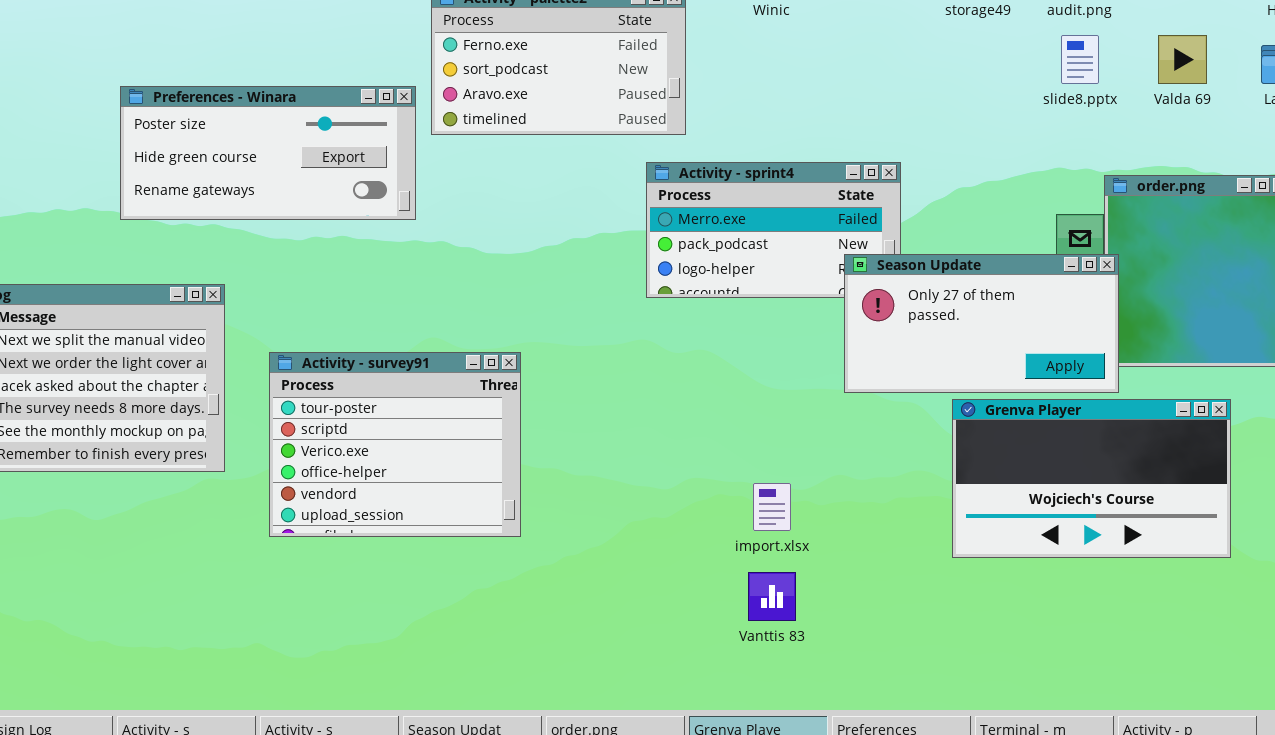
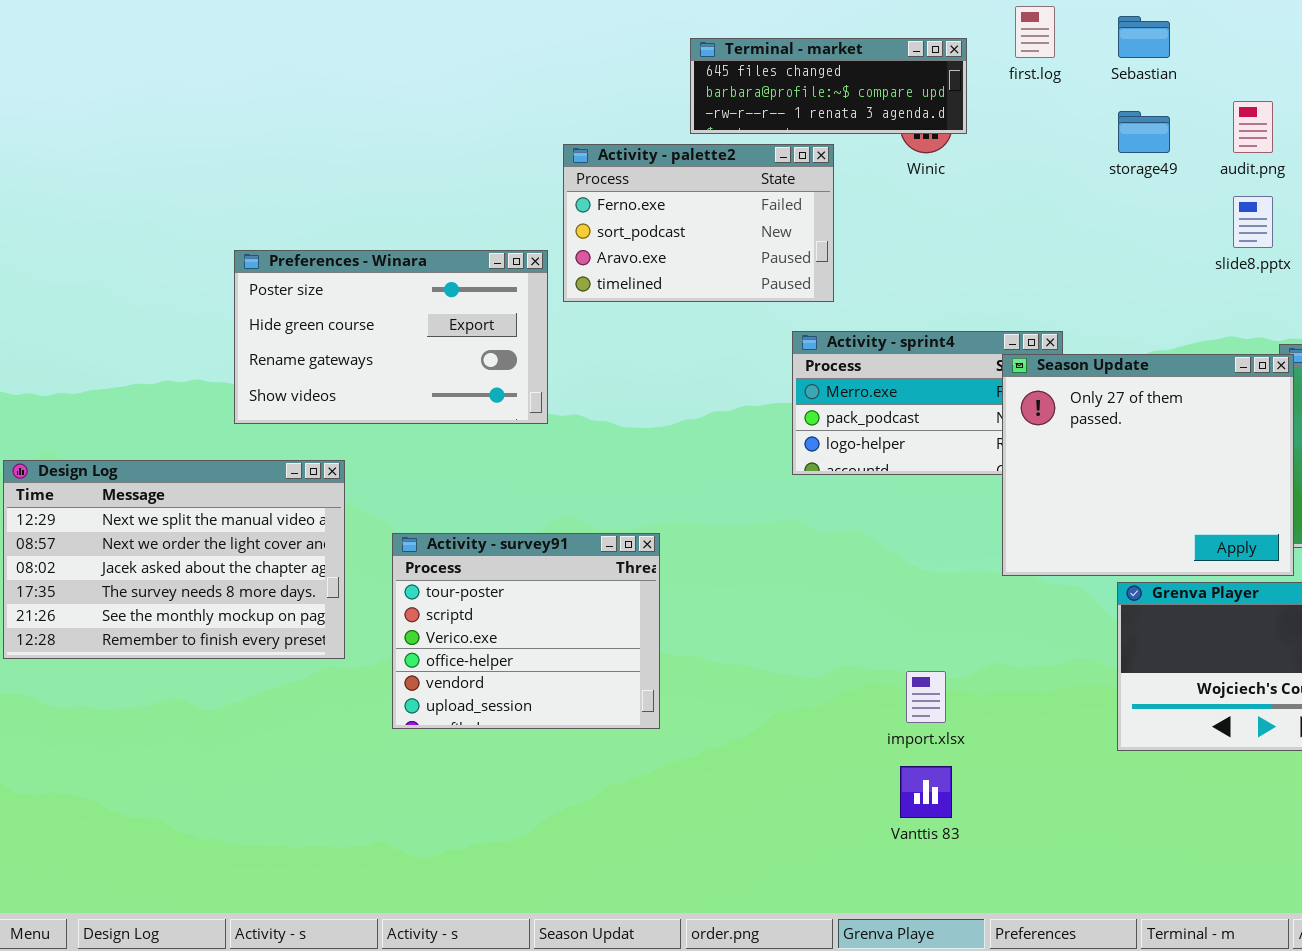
Preferences - Winara: [120,86,416,220] -> [234,250,548,424], resized
Season Update: [844,254,1119,393] -> [1002,354,1294,576], resized

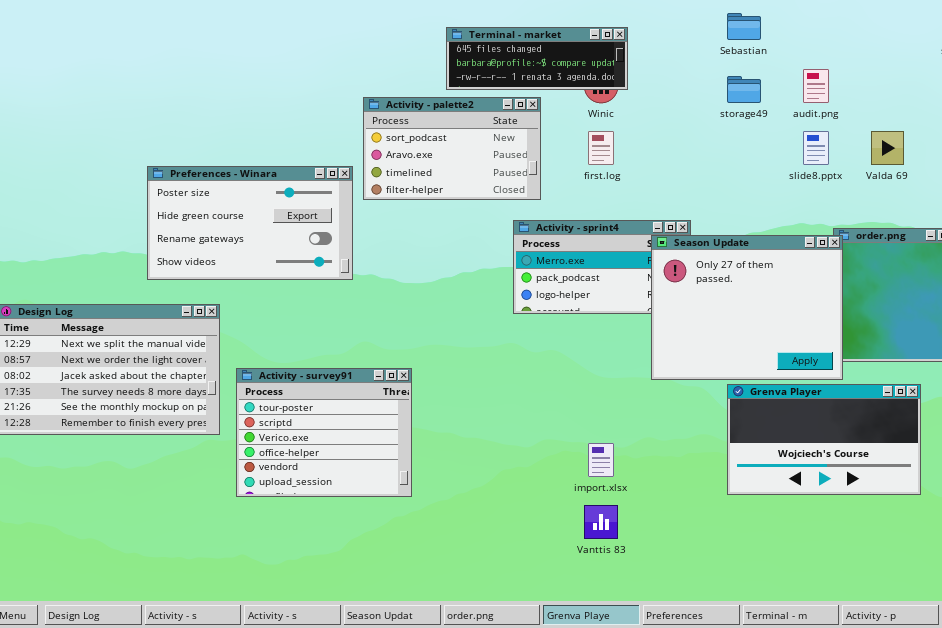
first.log: [1015,6,1055,58] -> [588,131,614,165], moved
Activity - palette2: [563,144,834,302] -> [363,97,541,200], scrolled down 1 row
Activity - survey91: [392,533,660,729] -> [236,368,412,497], moved

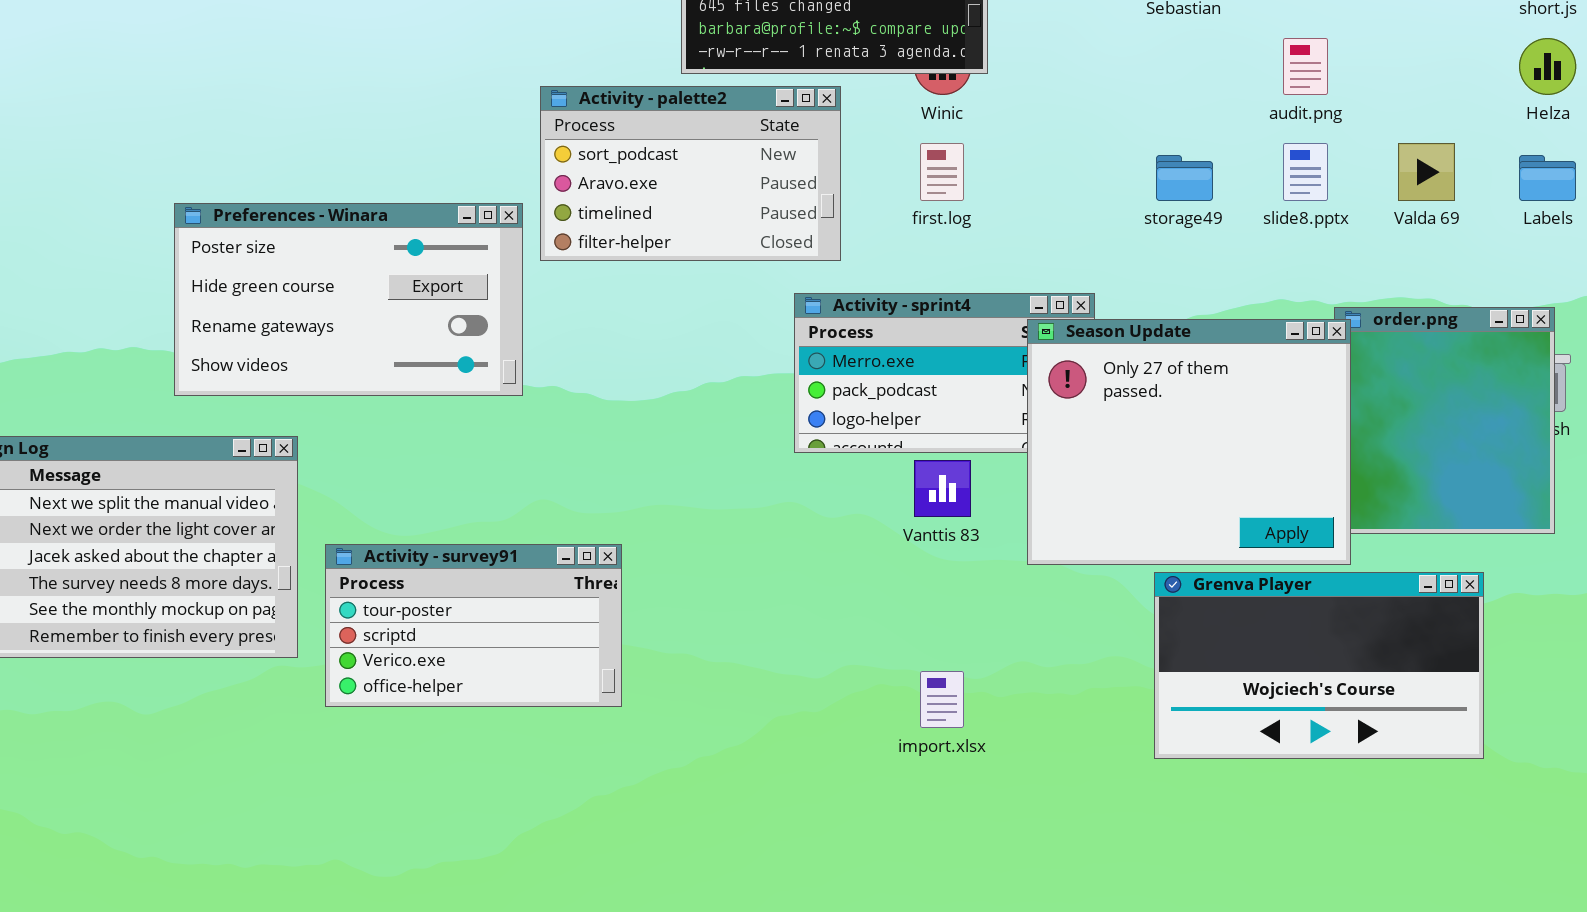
storage49: [727,76,761,103] -> [1156,155,1213,201], moved
Activity - survey91: [236,368,412,497] -> [325,544,622,707], resized
Vanttis 83: [584,505,618,539] -> [914,460,971,517], moved

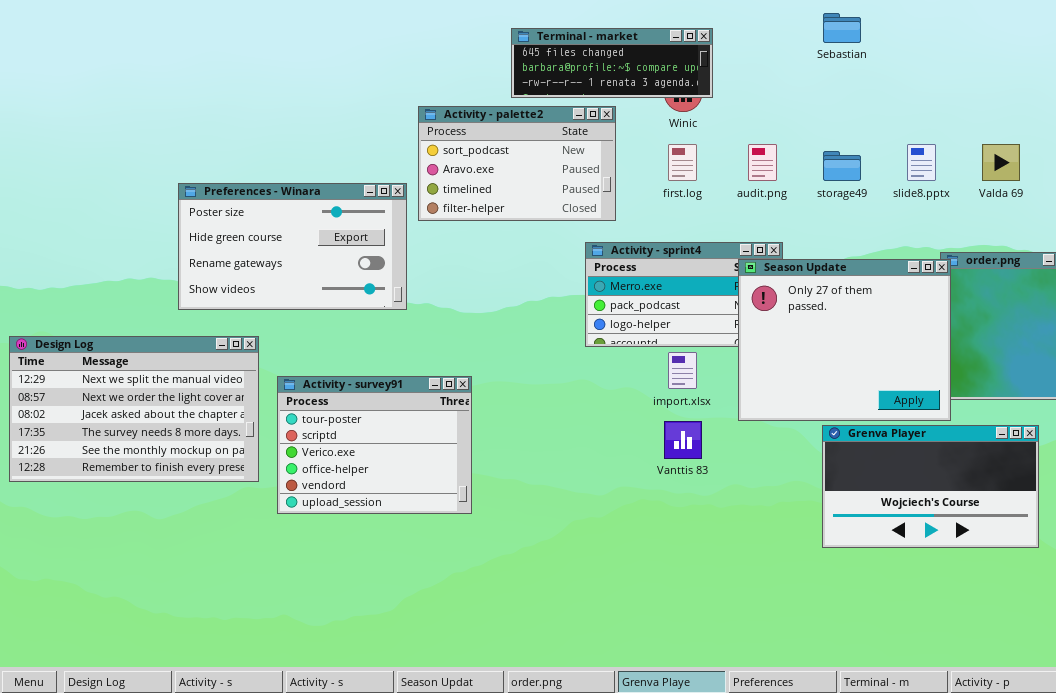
audit.png: [1283,38,1328,95] -> [748,144,777,181], moved
Vanttis 83: [914,460,971,517] -> [664,421,702,459], moved
Activity - survey91: [325,544,622,707] -> [277,376,472,514], resized
import.xlsx: [920,671,964,728] -> [668,352,697,389], moved

